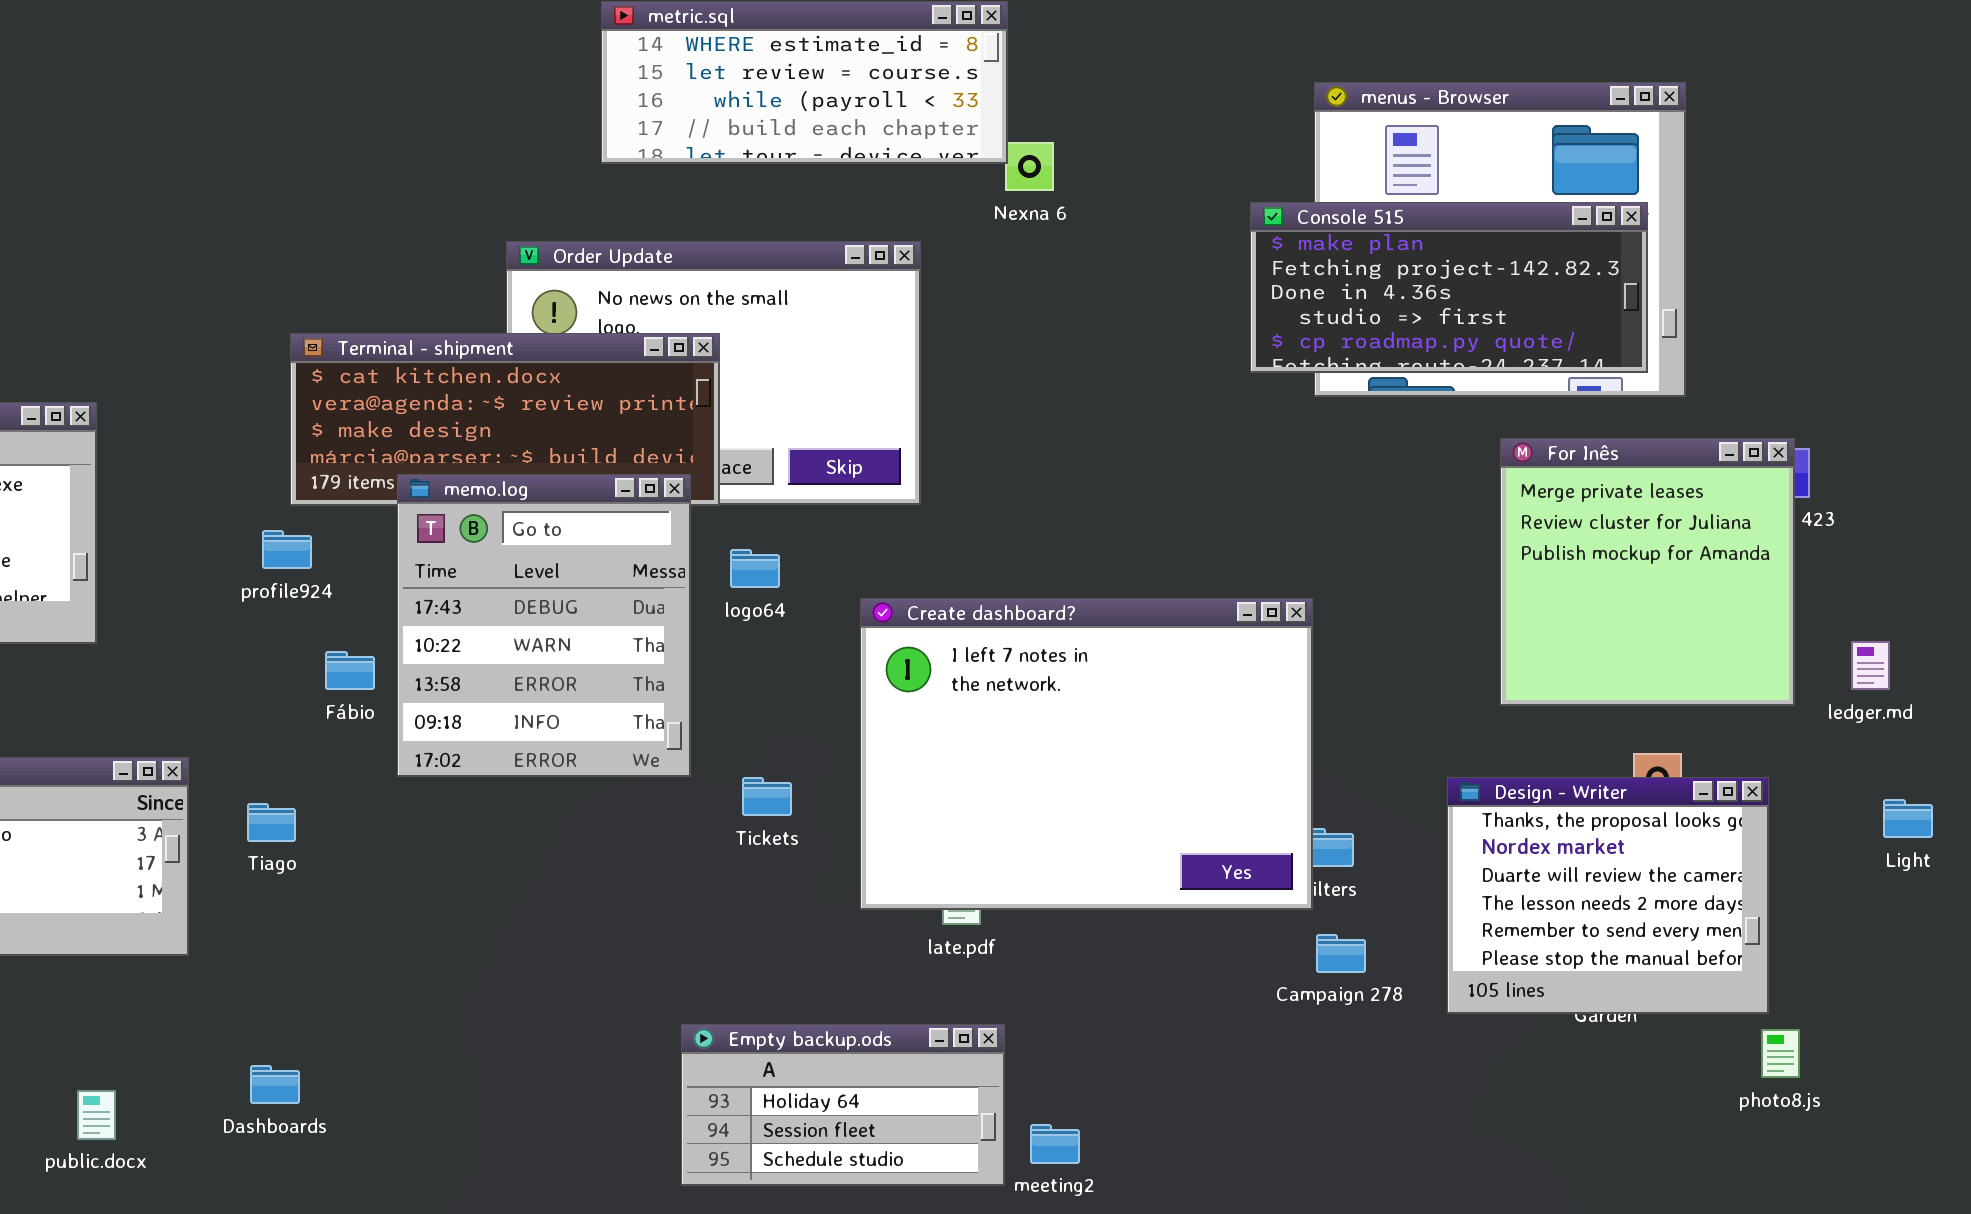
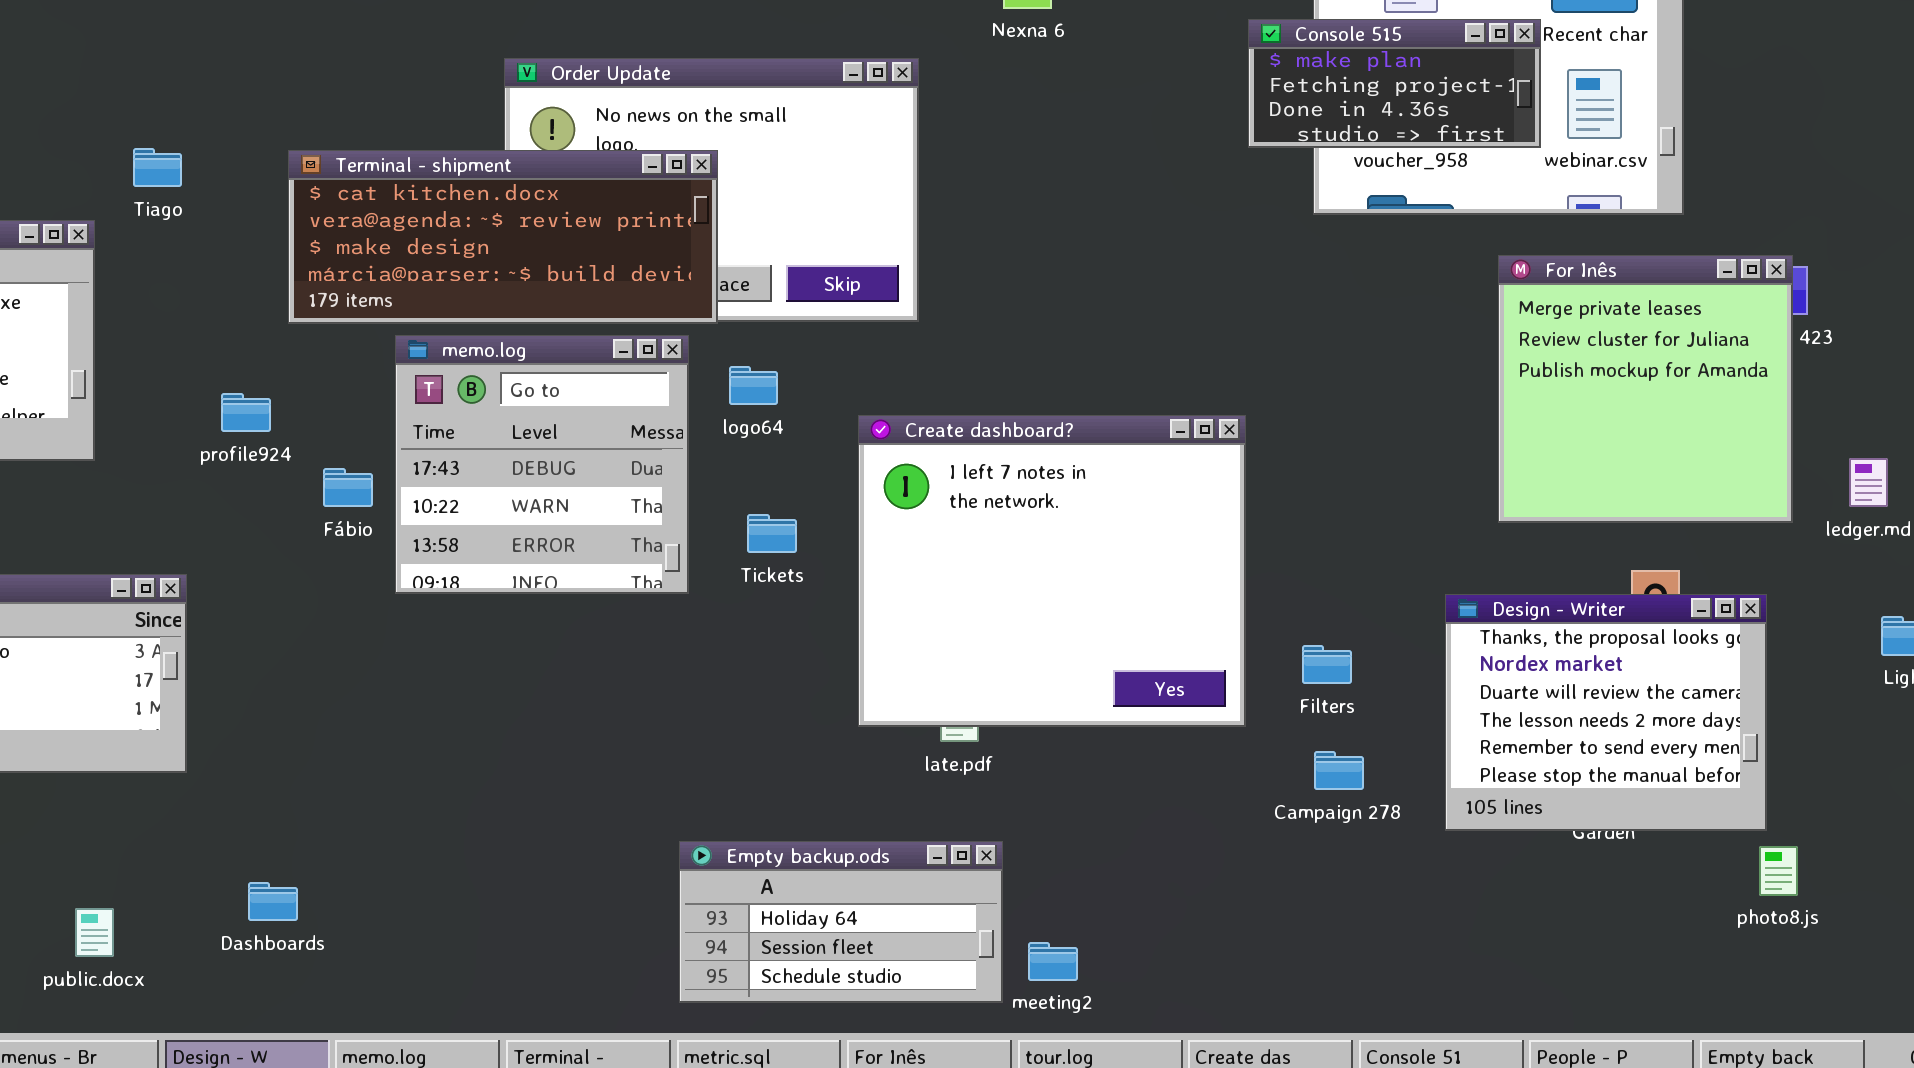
Console 515: [1250,202,1648,373] -> [1248,19,1541,148], resized
memo.log: [397,474,691,777] -> [395,335,689,594], resized
profile924: [262,530,312,569] -> [221,393,271,432], moved
Create dashboard?: [860,598,1313,910] -> [858,415,1246,727], resized
Tickets: [742,777,792,816] -> [747,514,797,553], moved
Tiago: [247,803,296,842] -> [133,148,182,187], moved

